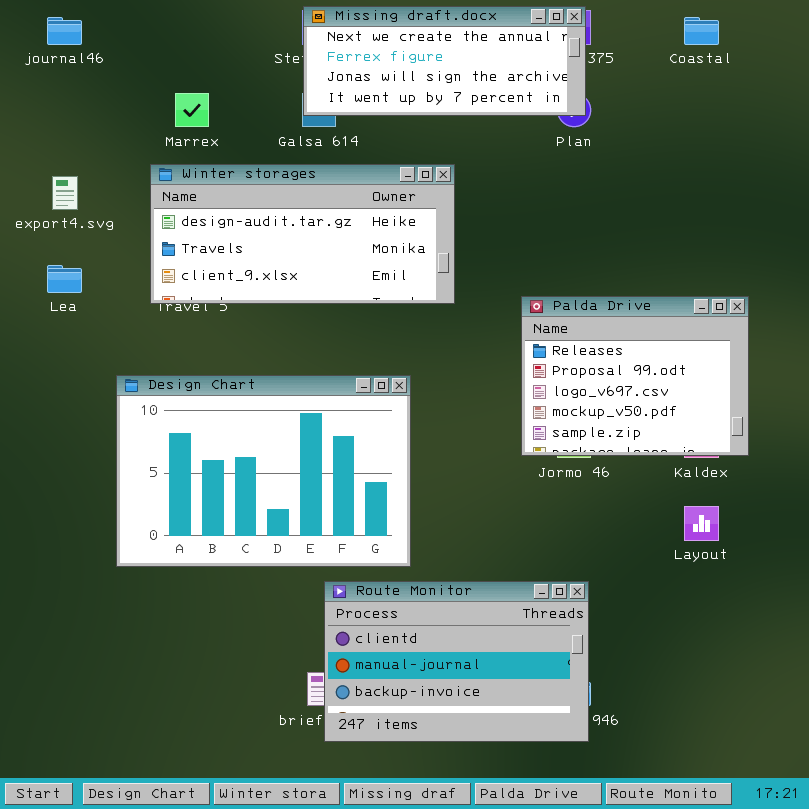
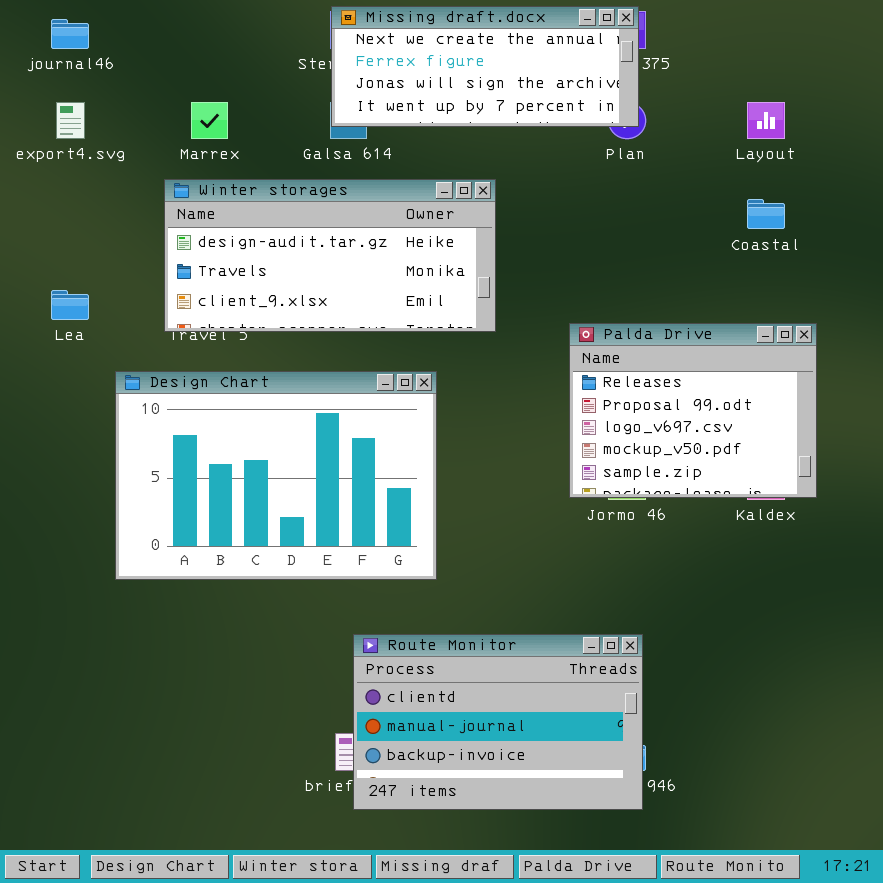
Coastal: [684,17,719,45] -> [747,199,785,229], moved
export4.svg: [52,176,78,210] -> [56,102,85,139], moved
Design Chart: [116,375,411,567] -> [115,371,437,580], moved
Layout: [684,506,719,541] -> [747,102,785,139], moved

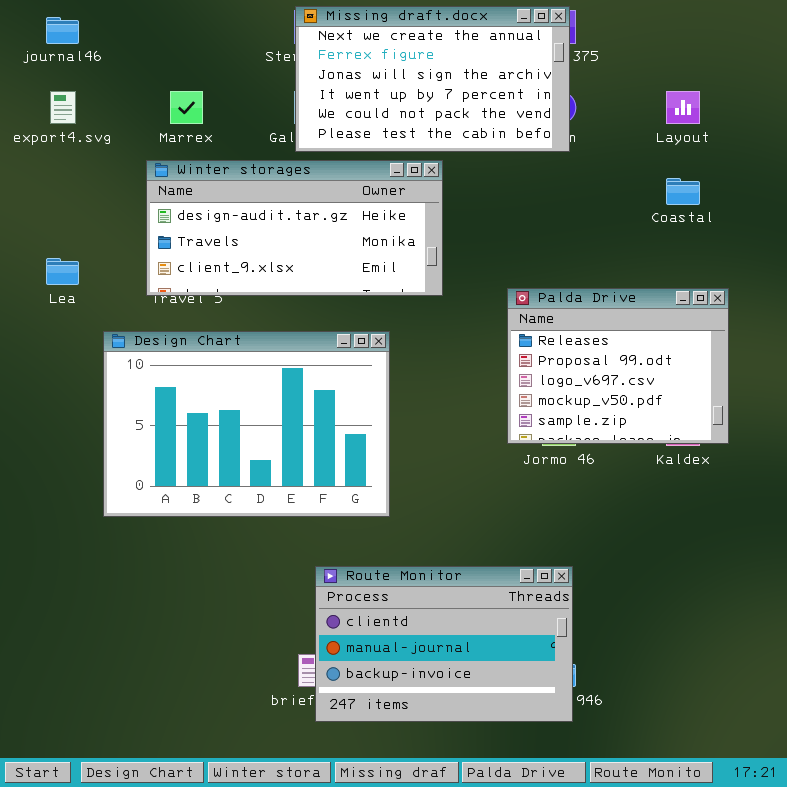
Missing draft.docx: [331,6,639,127] -> [295,6,570,152], resized

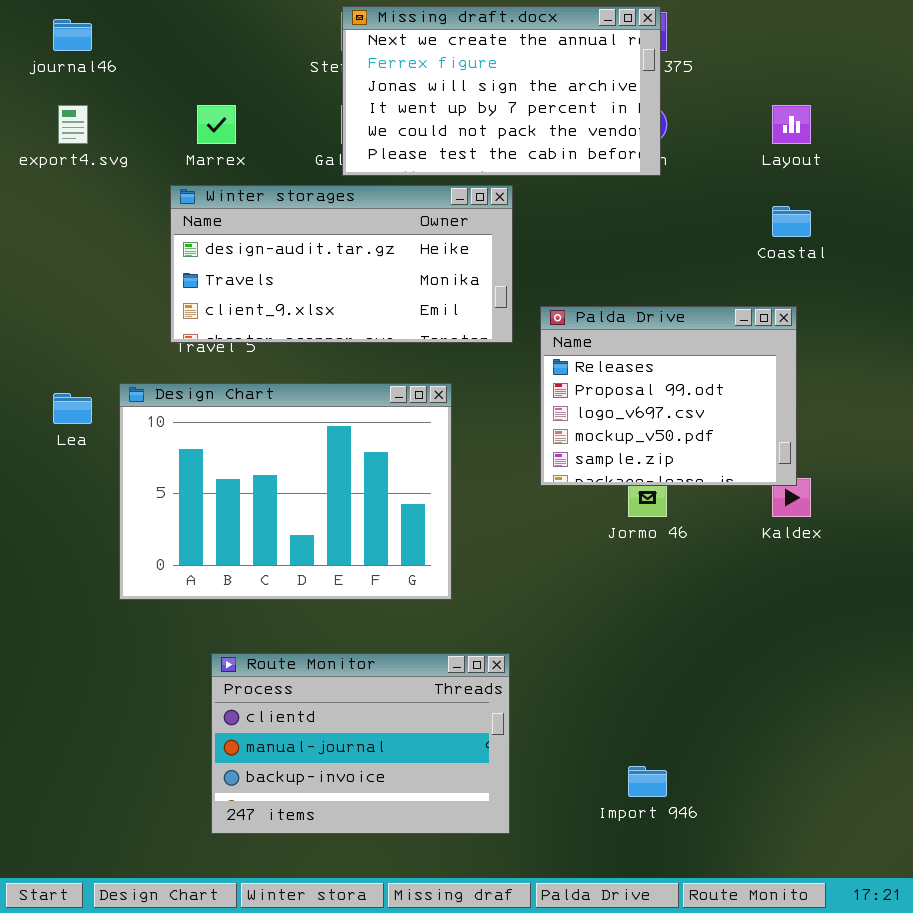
Lea: [46,258,79,285] -> [53,393,92,424], moved
Palda Drive: [507,288,729,444] -> [540,306,797,486], moved
Route Monitor: [315,566,573,722] -> [211,653,510,834], moved

